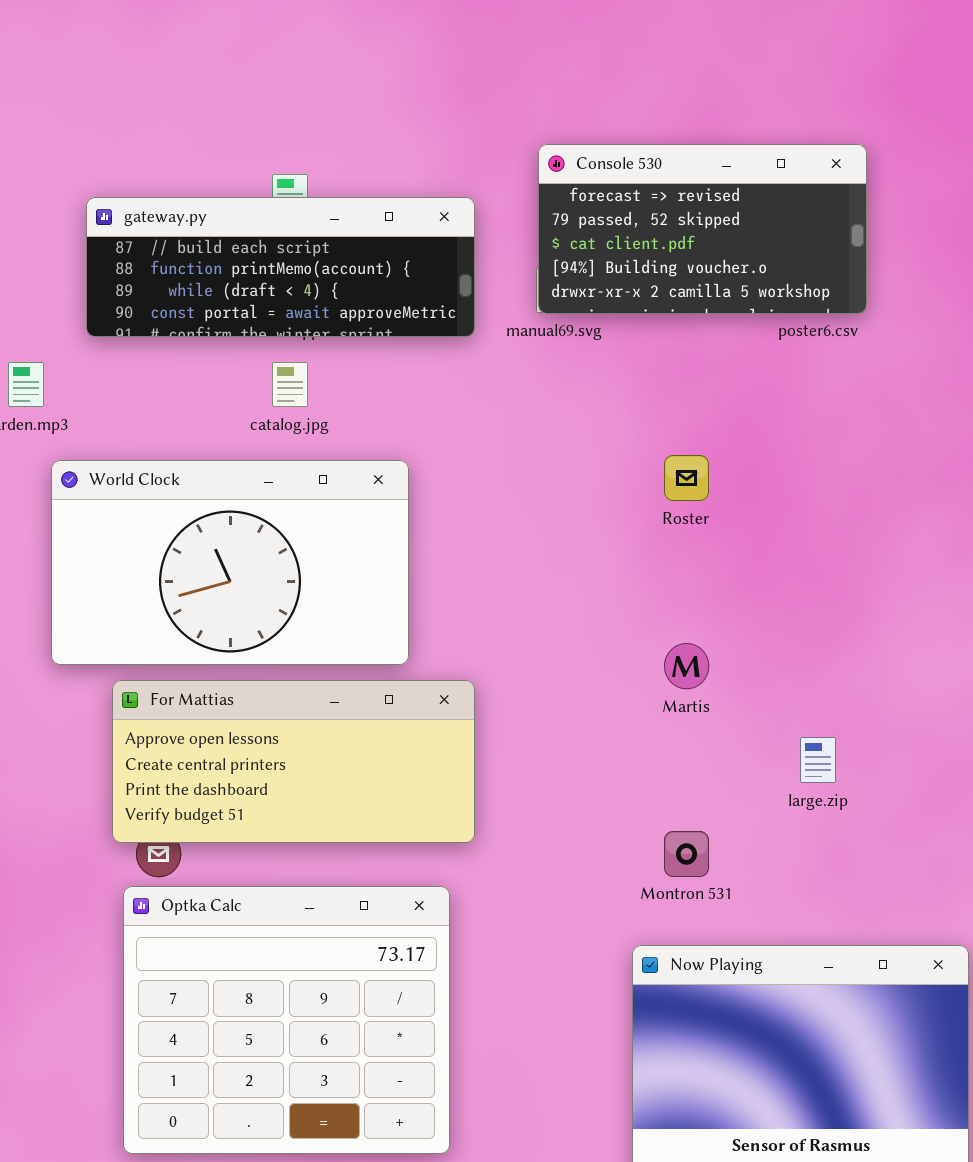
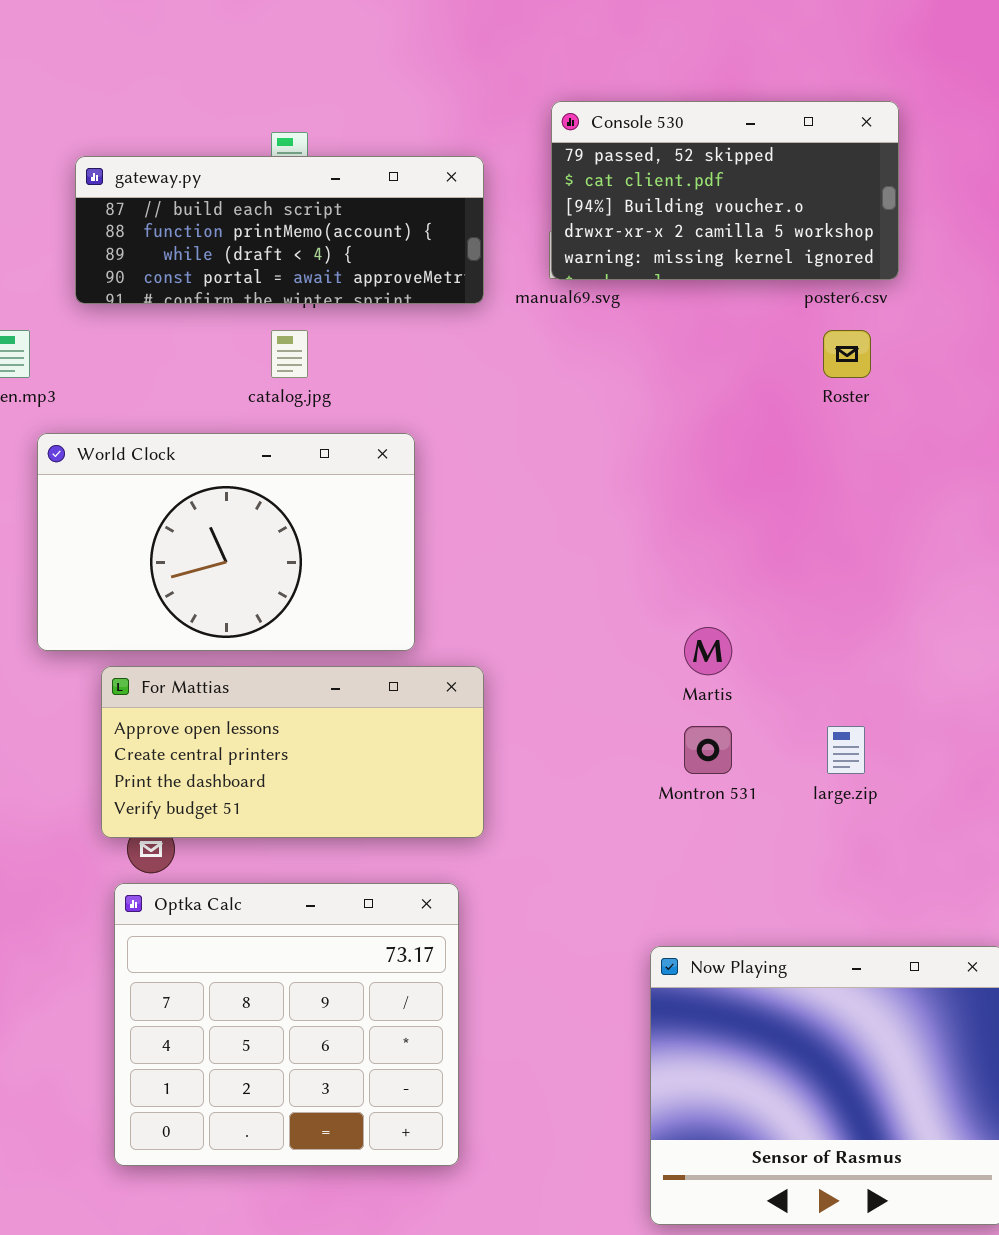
Console 530: [538,144,867,314] -> [551,101,899,280], scrolled down 1 row
Roster: [664,455,709,501] -> [823,330,871,378], moved
Montron 531: [664,831,709,877] -> [684,726,732,774], moved

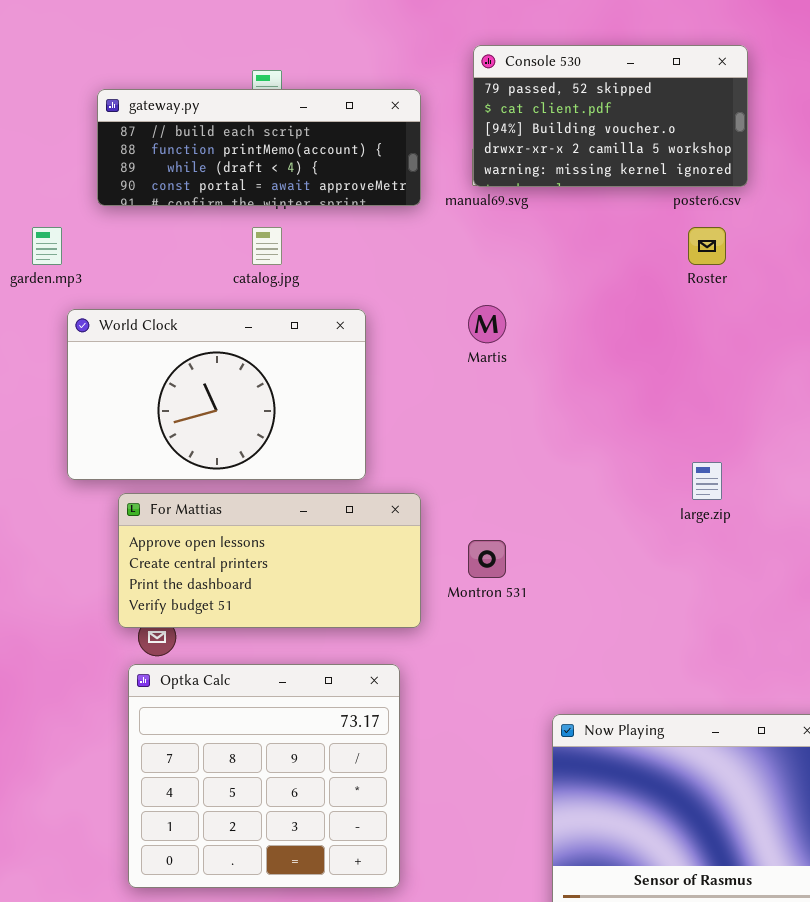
Martis: [684,627,732,675] -> [468,305,506,343], moved
Montron 531: [684,726,732,774] -> [468,540,506,578], moved
large.zip: [827,726,865,774] -> [692,462,722,500], moved

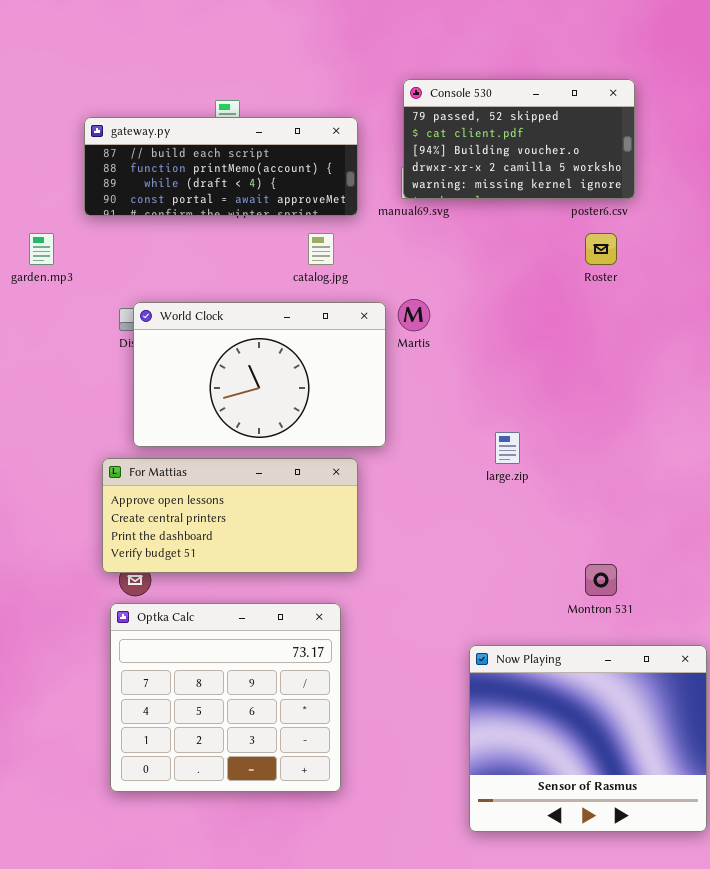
catalog.jpg: [252,227,282,265] -> [308,233,334,265], moved
World Clock: [67,309,366,480] -> [133,302,386,447], moved
large.zip: [692,462,722,500] -> [495,432,520,464], moved
Montron 531: [468,540,506,578] -> [585,564,617,596], moved

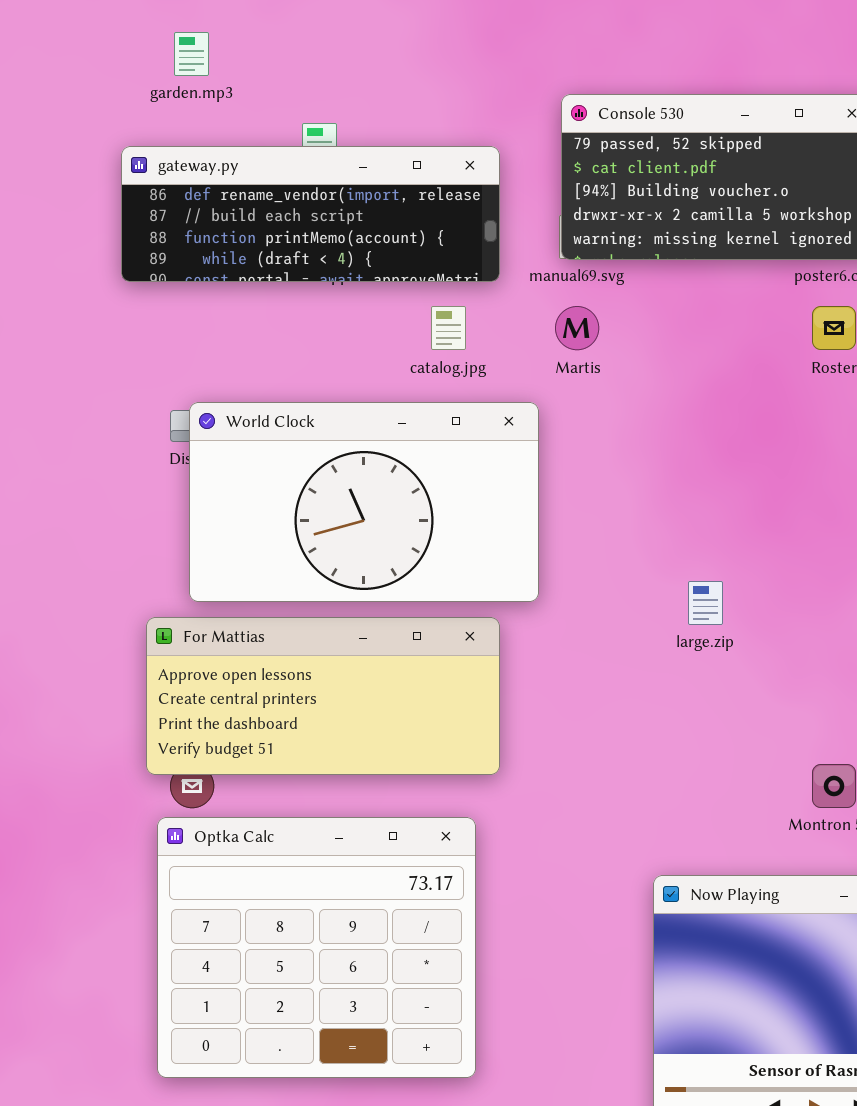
gateway.py: [84,117,358,216] -> [121,146,500,282], scrolled up 1 row
garden.mp3: [29,233,54,265] -> [174,32,209,76], moved
Martis: [398,299,430,331] -> [555,306,599,350], moved

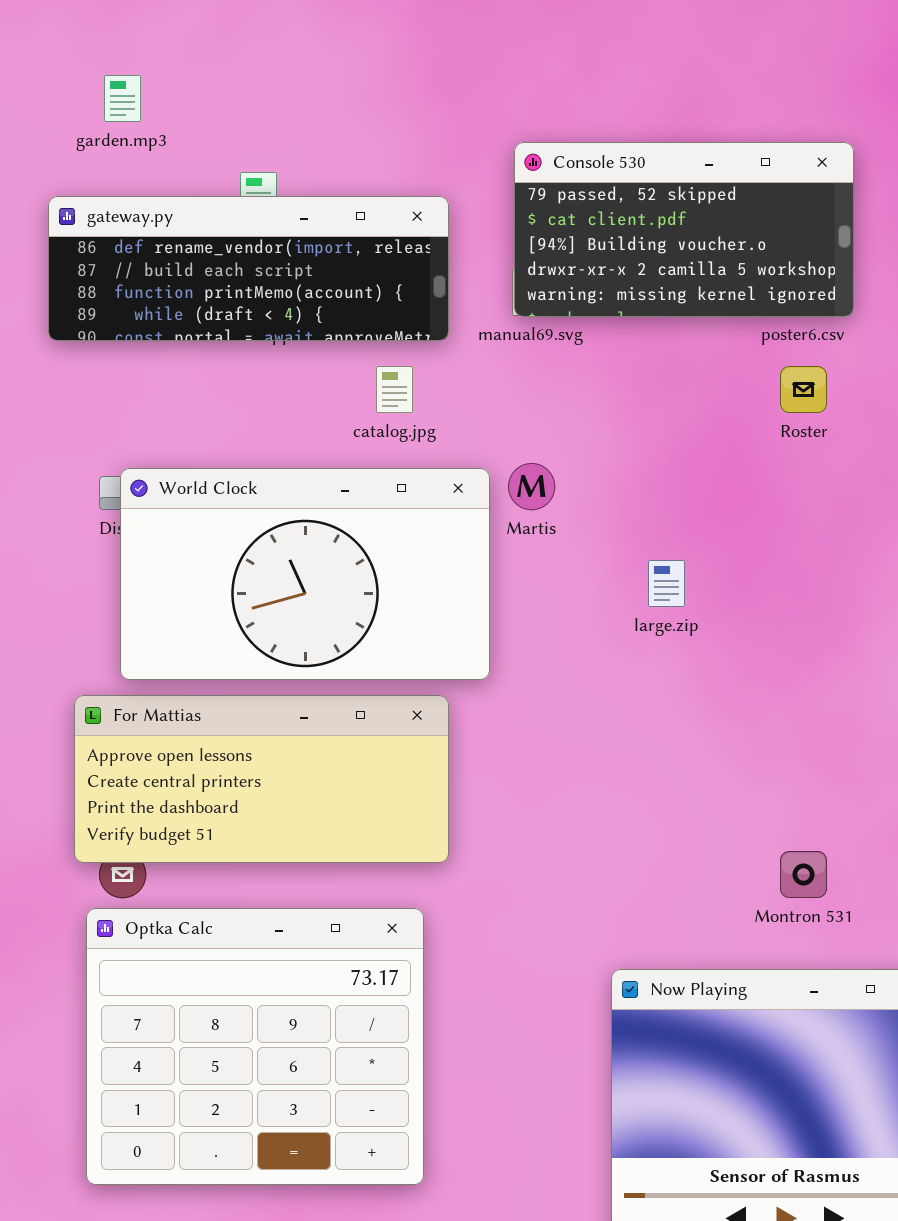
Martis: [555,306,599,350] -> [508,463,555,510], moved
large.zip: [688,581,723,625] -> [648,560,685,607], moved

